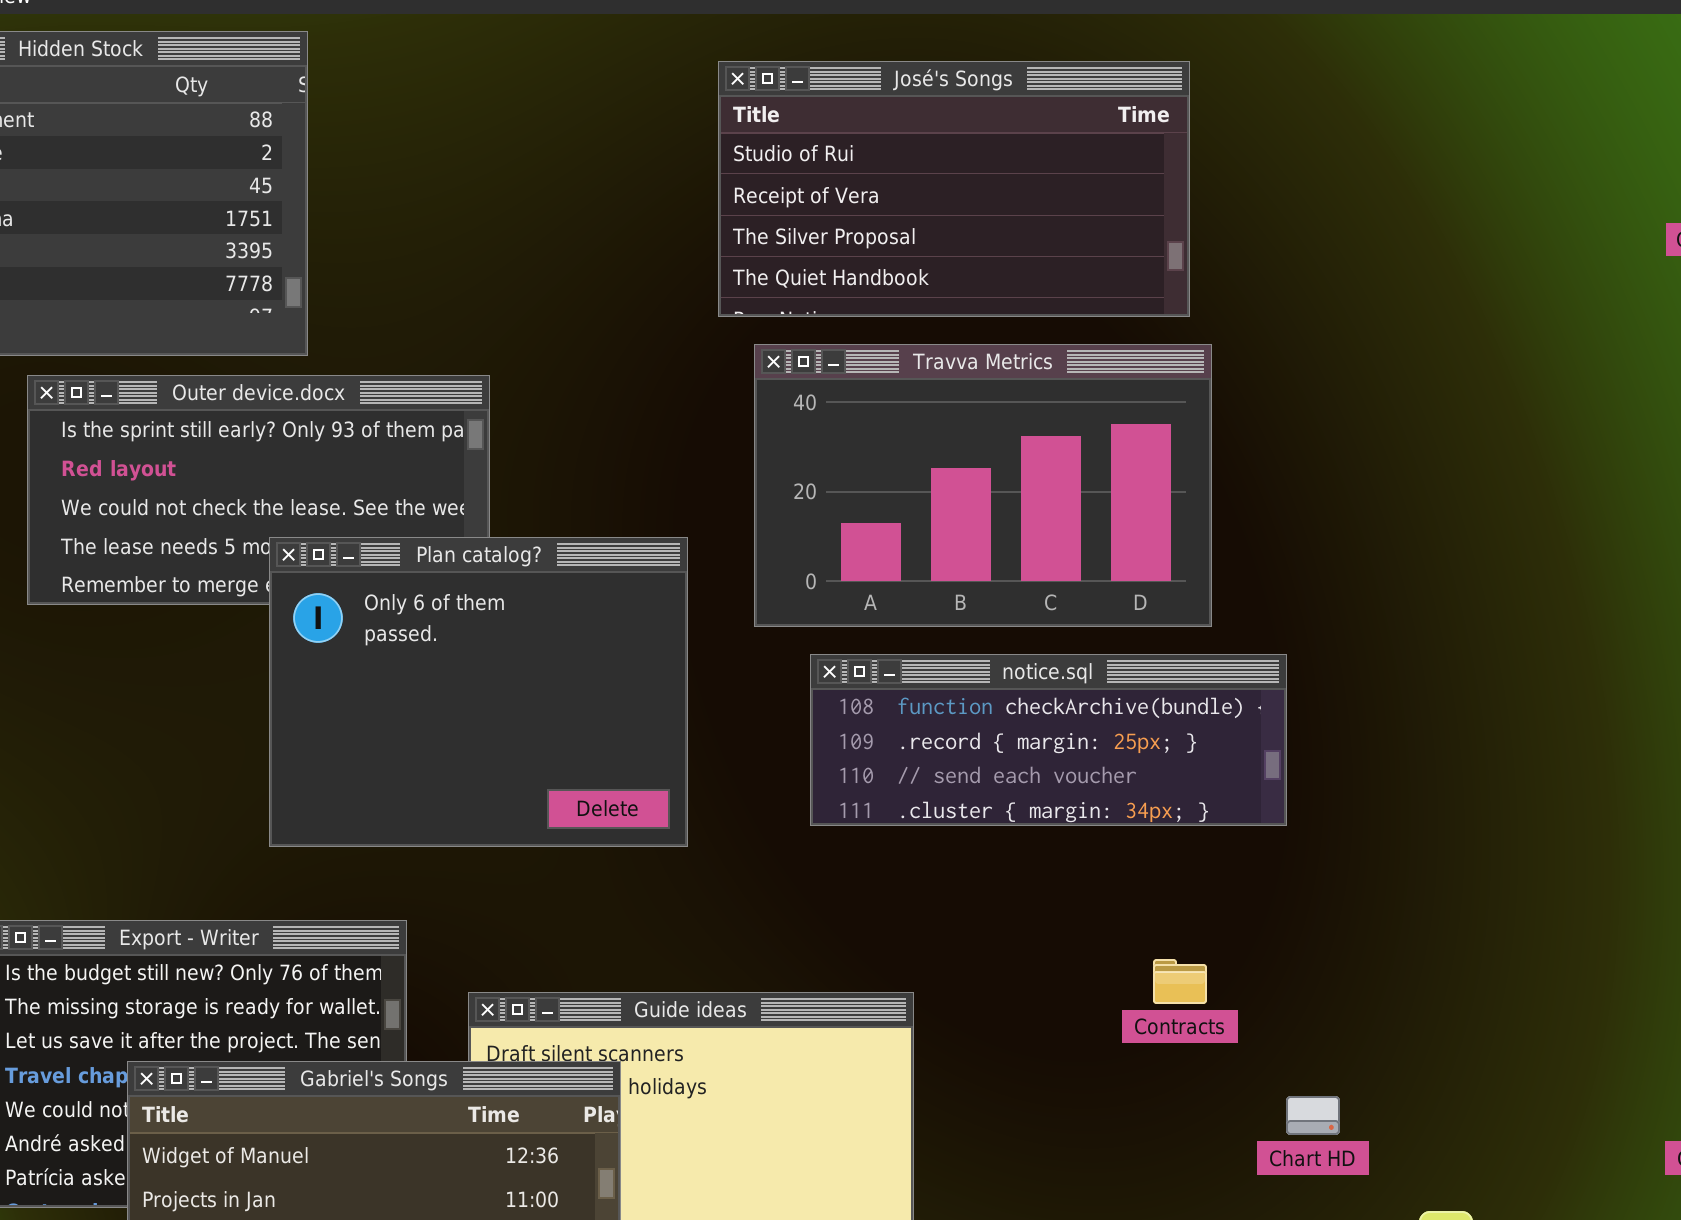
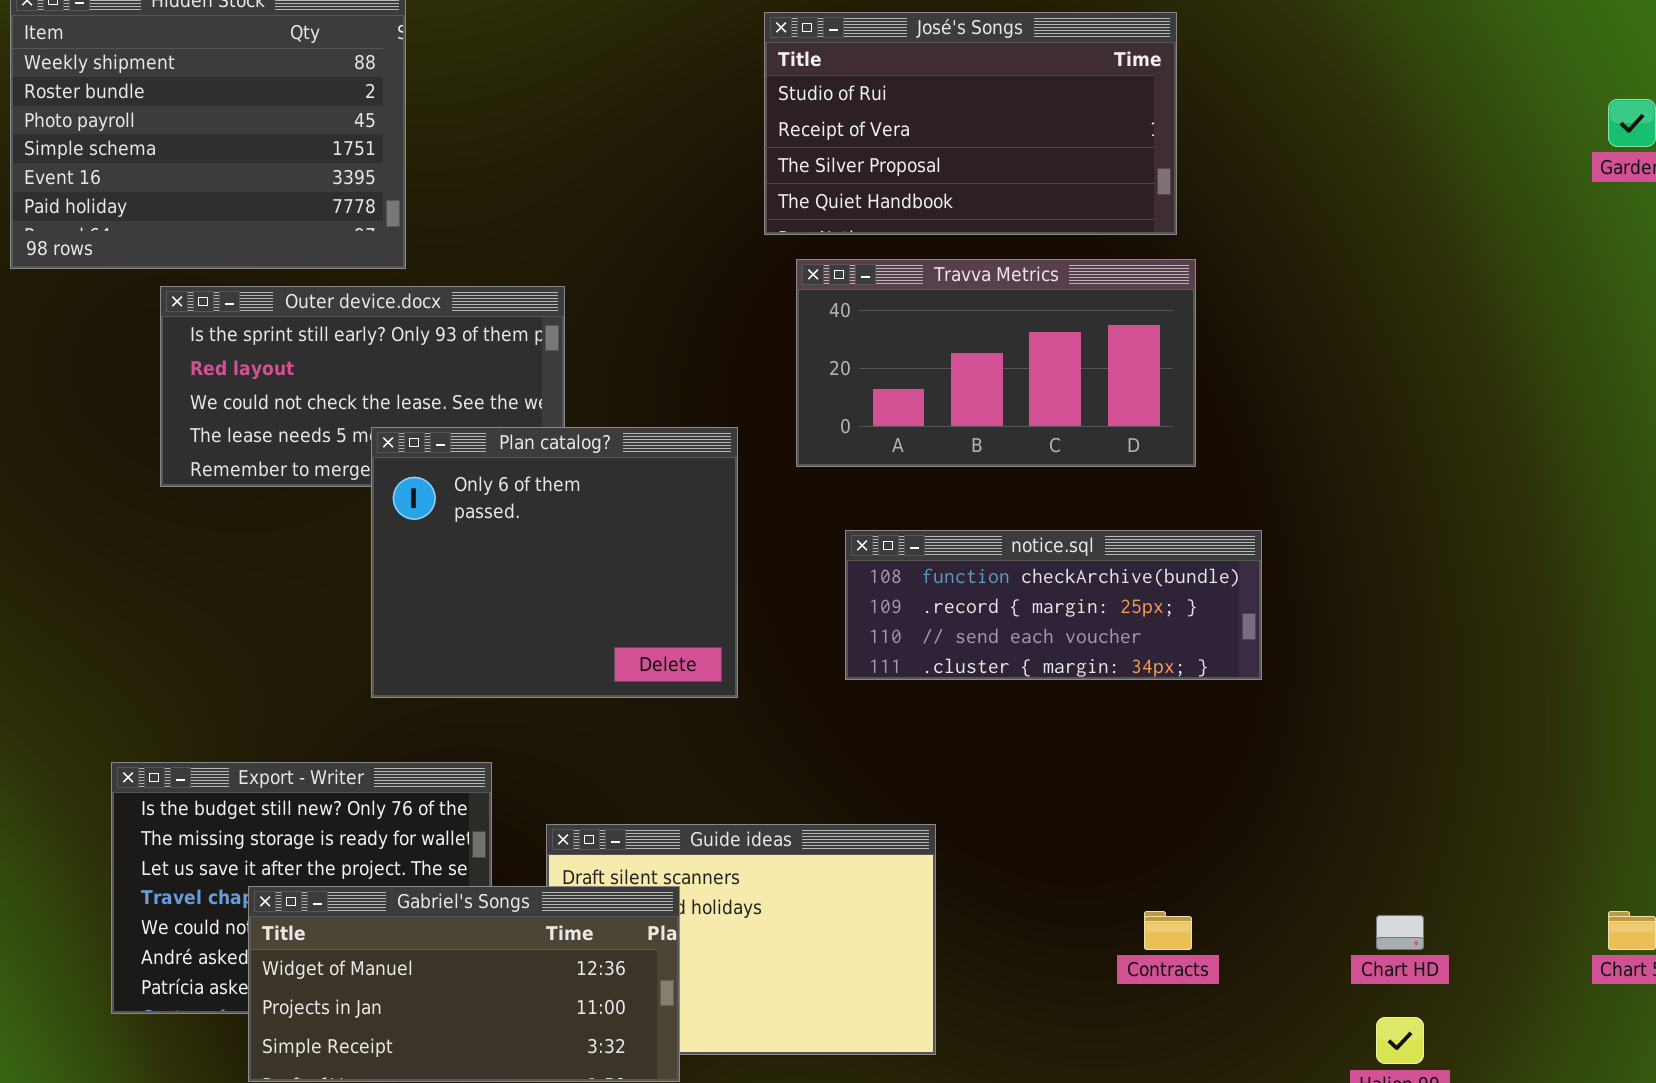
Travva Metrics: [754,344,1212,627] -> [796,259,1196,467], resized
Contracts: [1153,959,1207,1004] -> [1144,911,1192,950], moved
Chart HD: [1286,1096,1340,1135] -> [1376,915,1424,950], moved

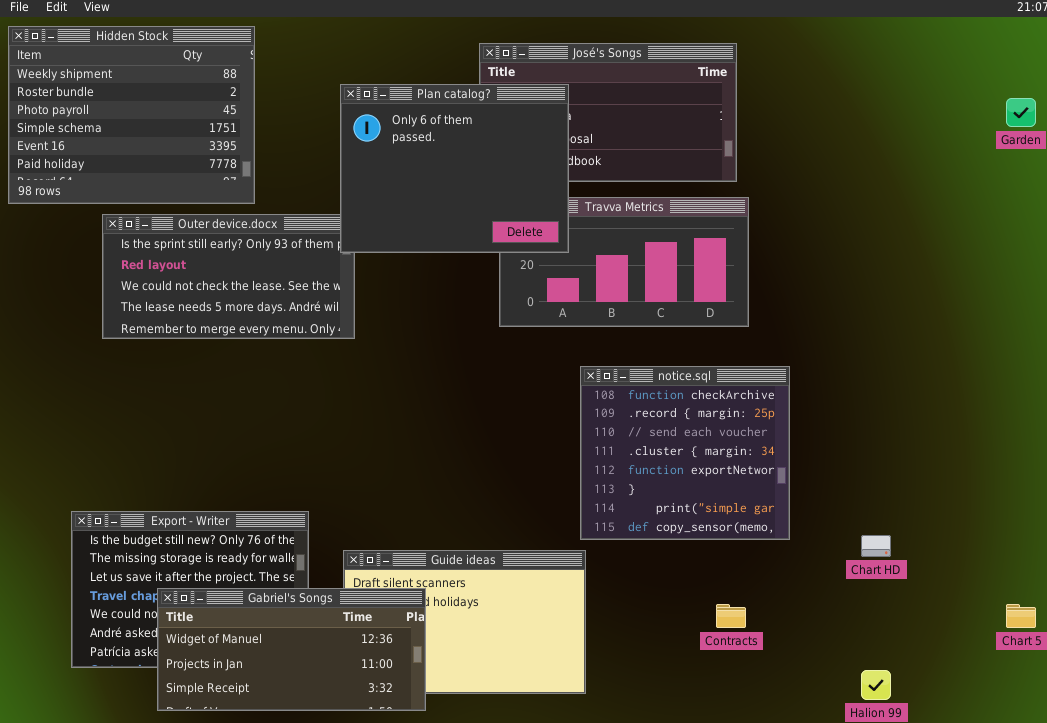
Plan catalog?: [371,427,738,698] -> [340,84,569,253], moved
notice.sql: [845,530,1262,680] -> [580,366,790,540], resized
Chart HD: [1376,915,1424,950] -> [861,535,891,557], moved

